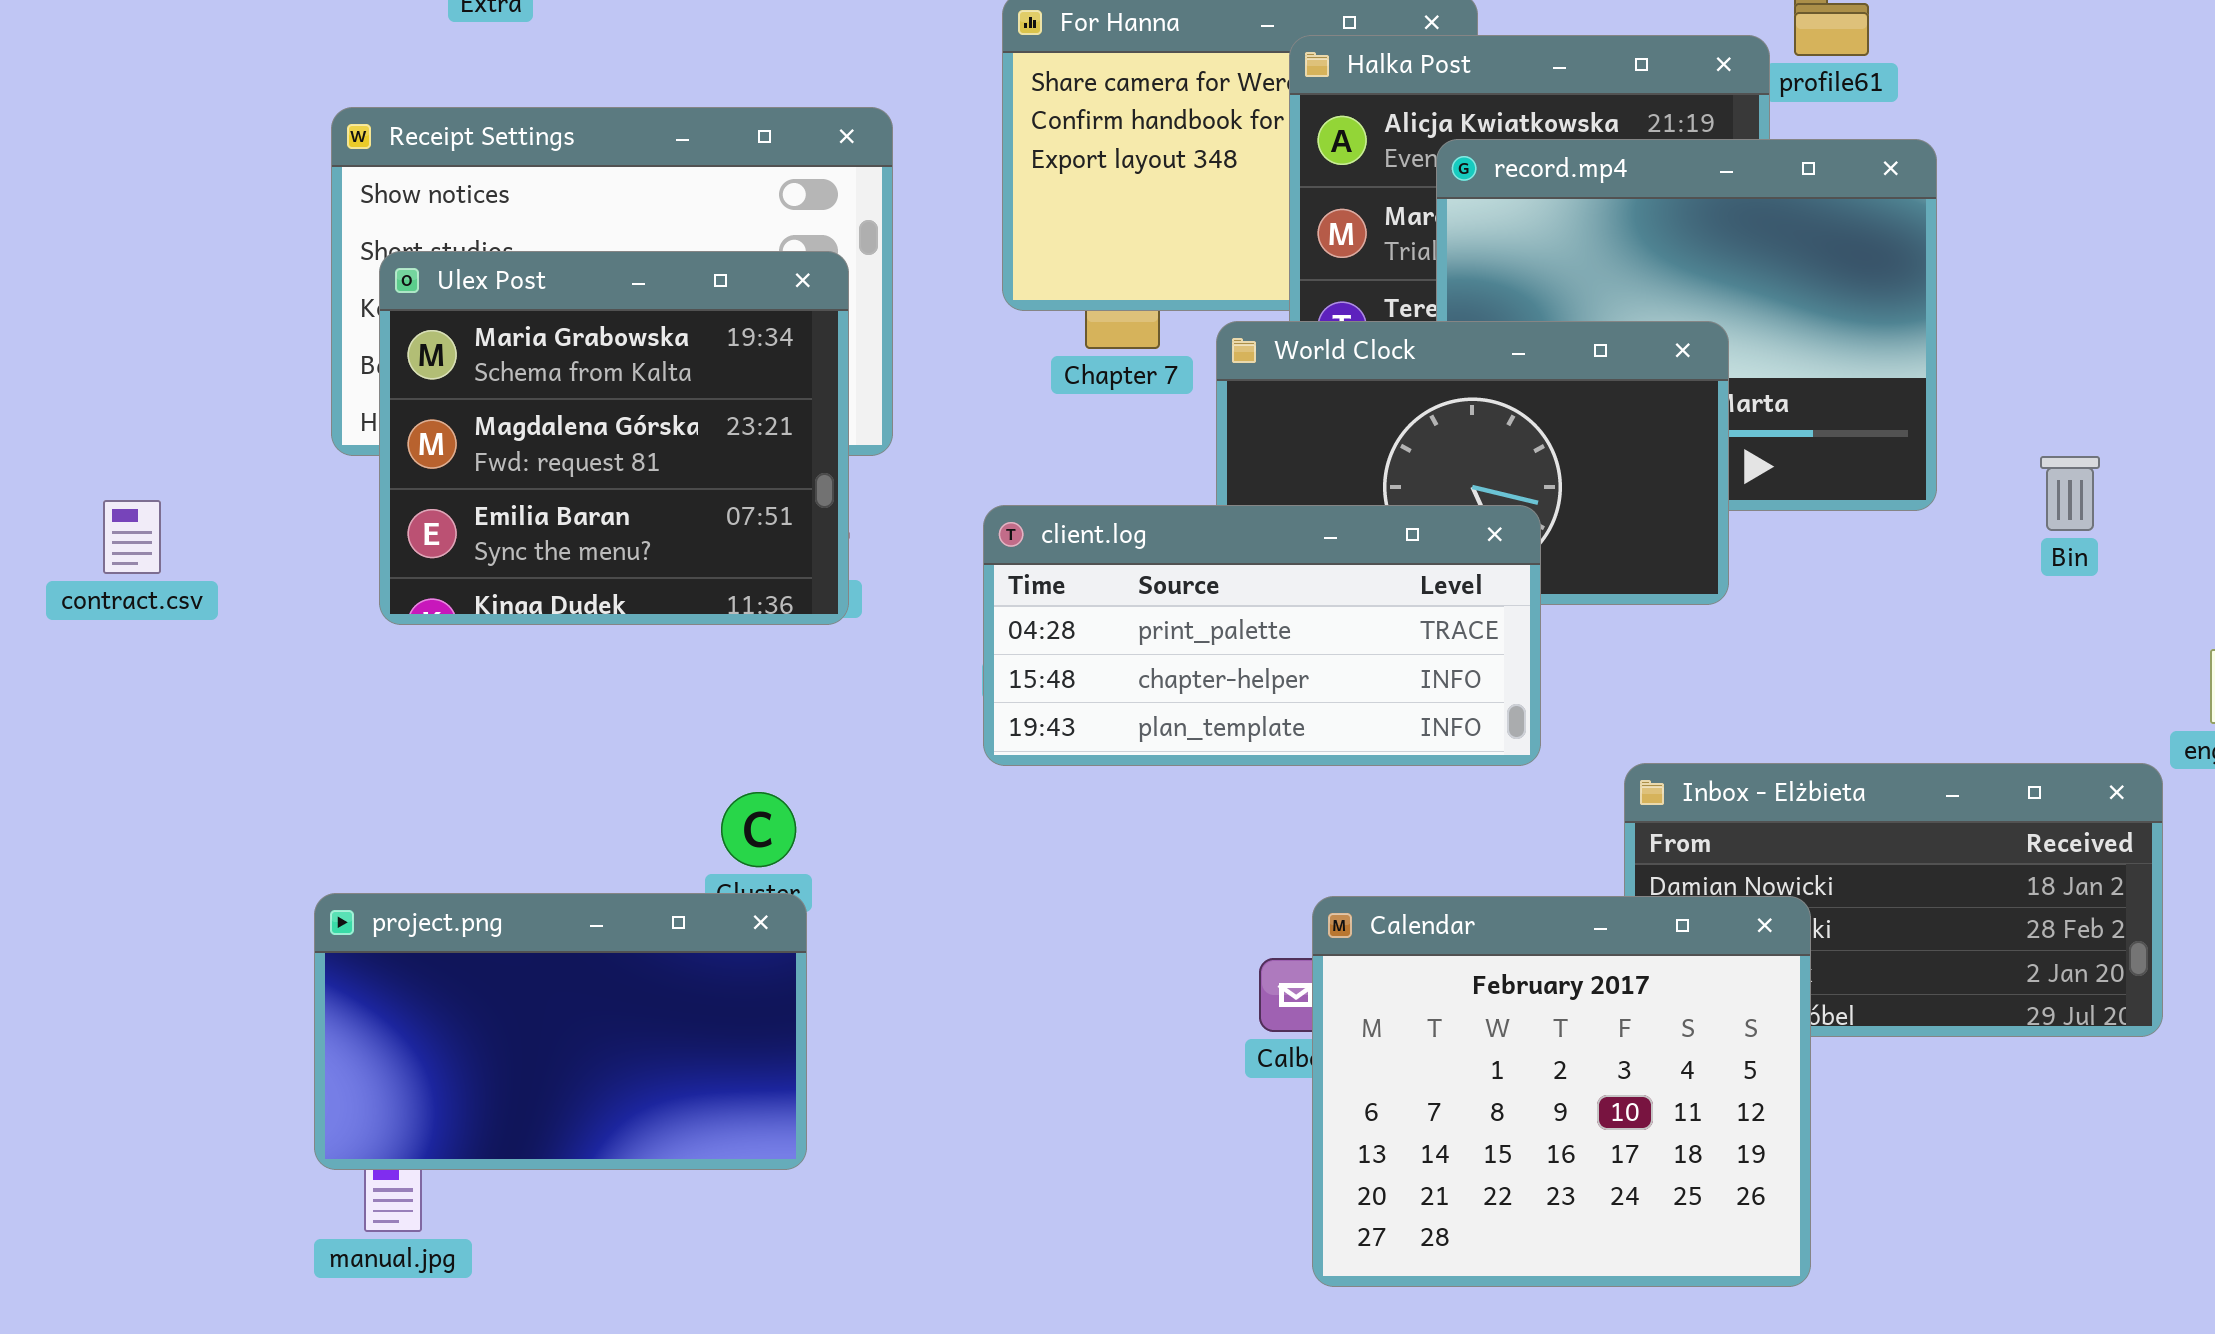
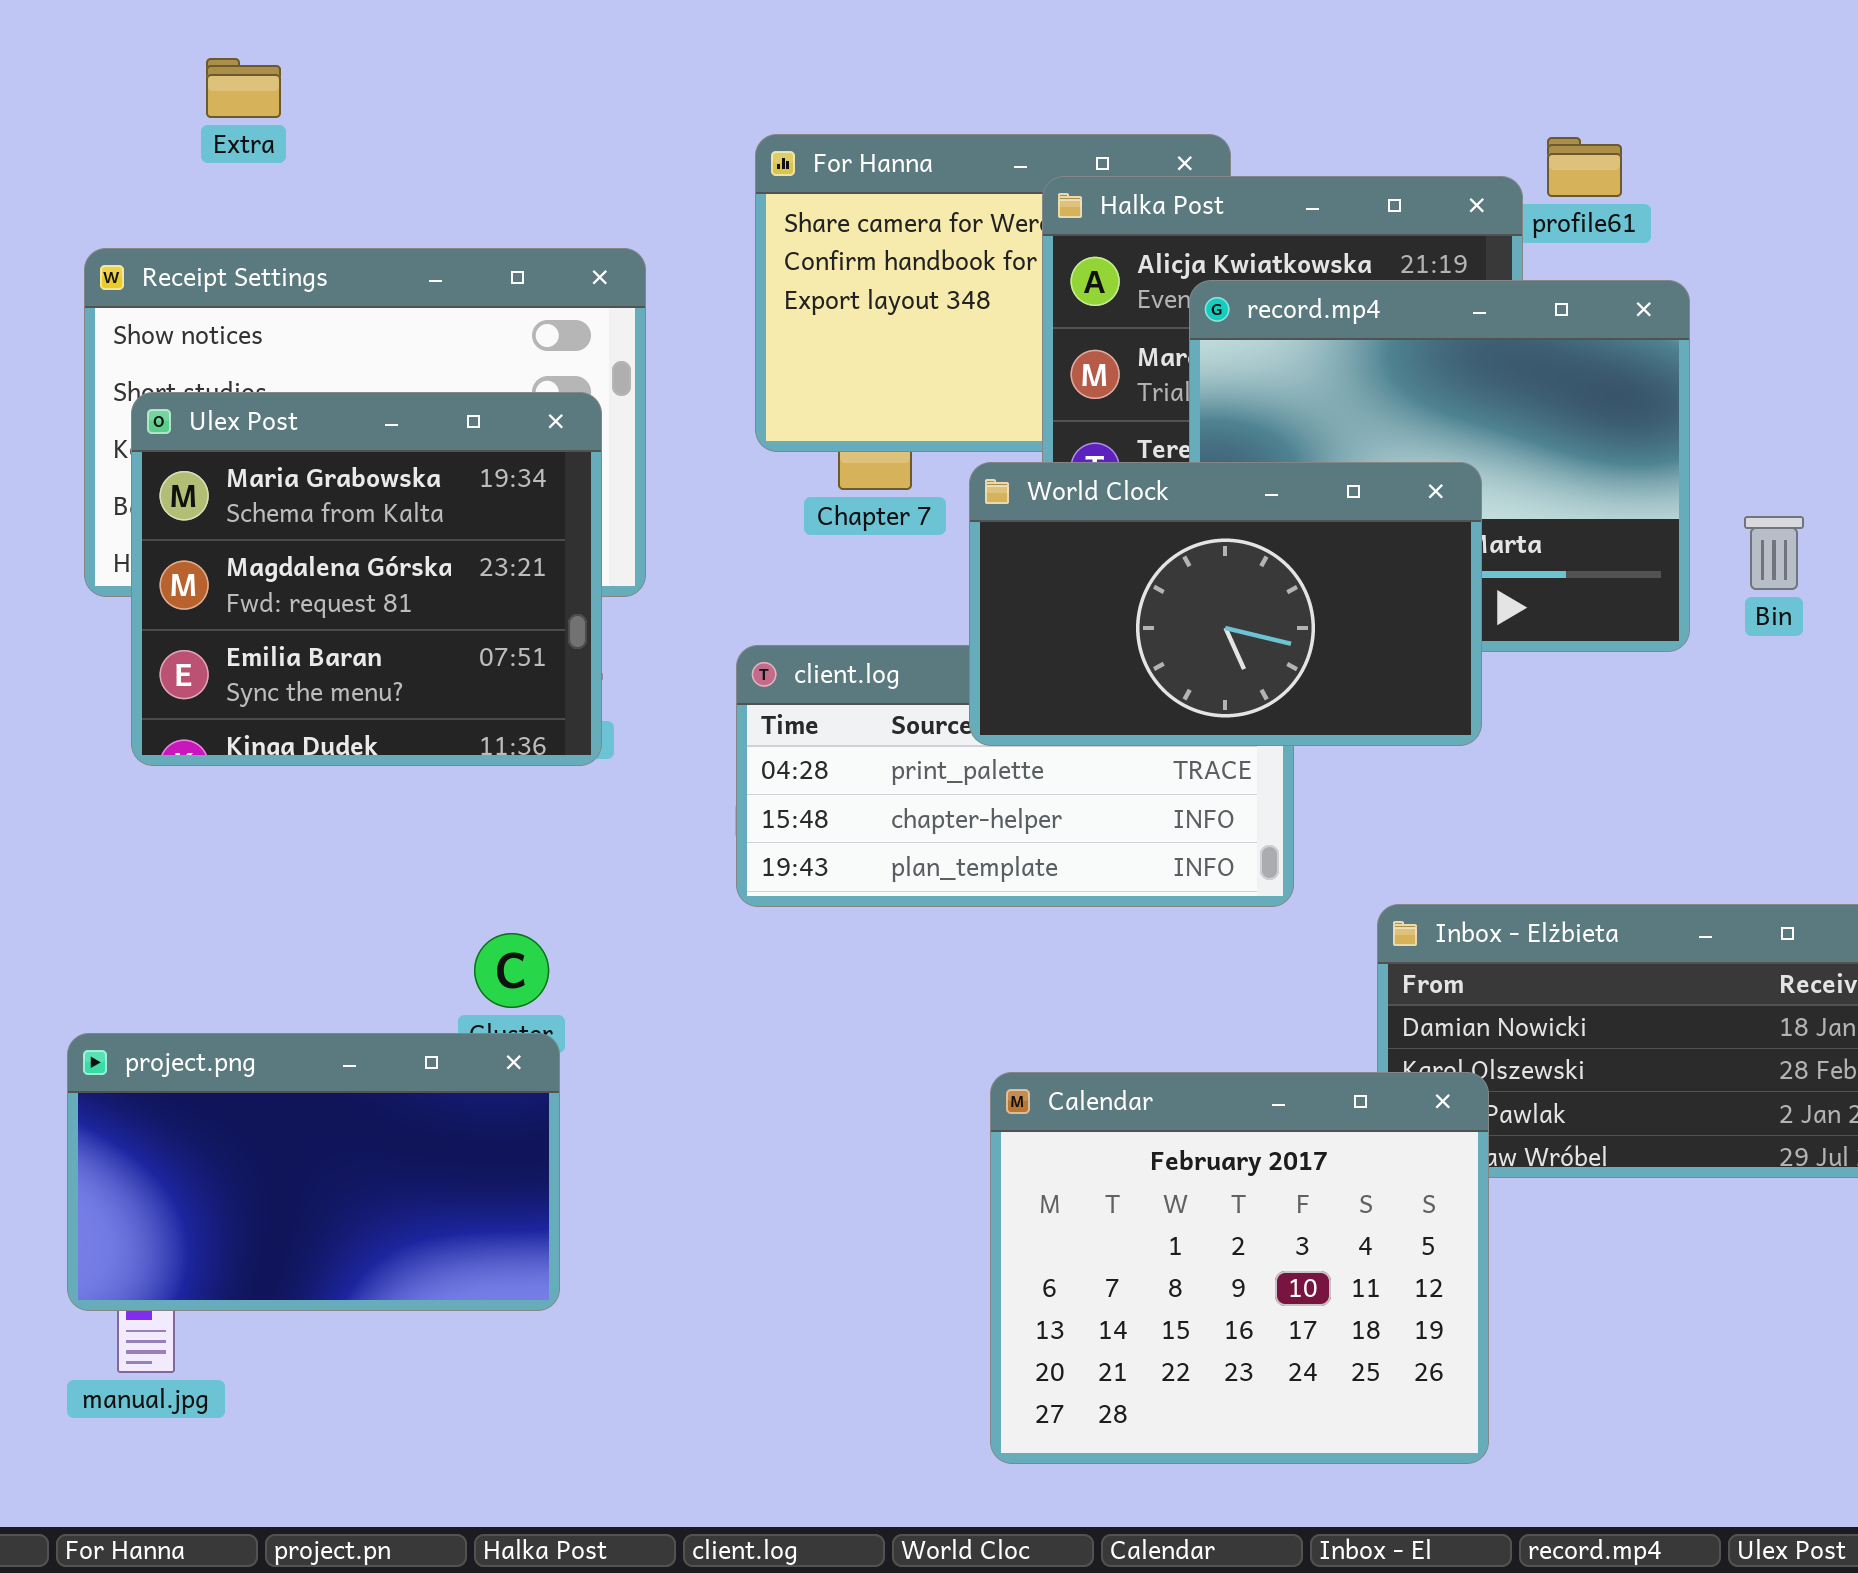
World Clock: [1216,321,1729,605] -> [969,462,1482,746], raised
Bin: [2040,456,2100,531] -> [1744,516,1804,590], moved
Calendar: [1312,896,1811,1287] -> [990,1072,1489,1464], moved

